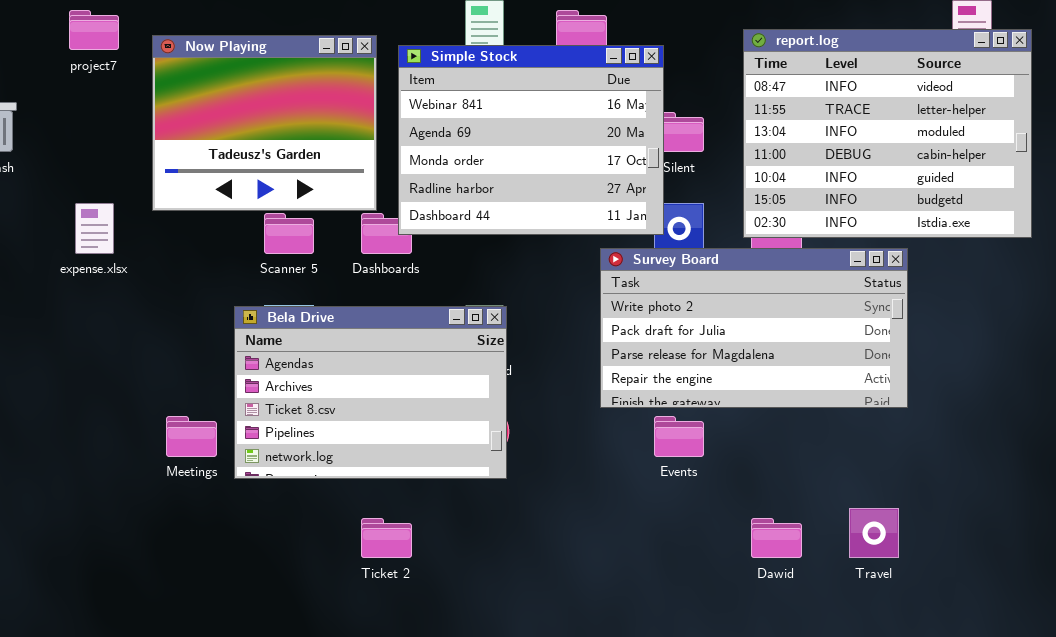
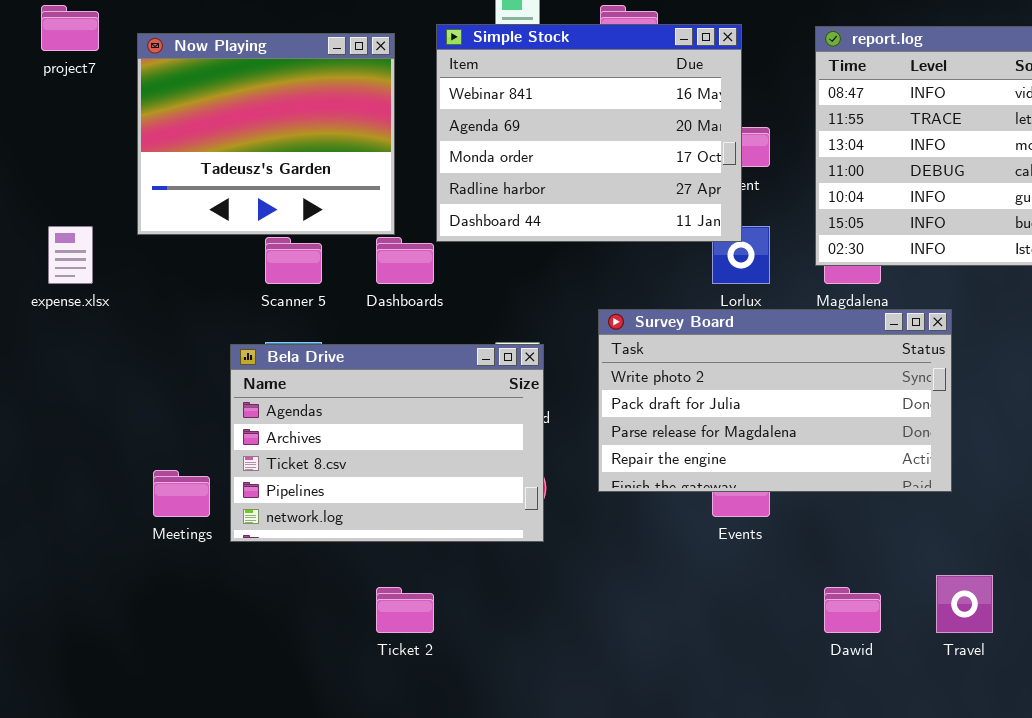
Simple Stock: [398,45,664,235] -> [436,24,742,242], moved
Survey Board: [600,248,908,408] -> [598,309,952,492], moved

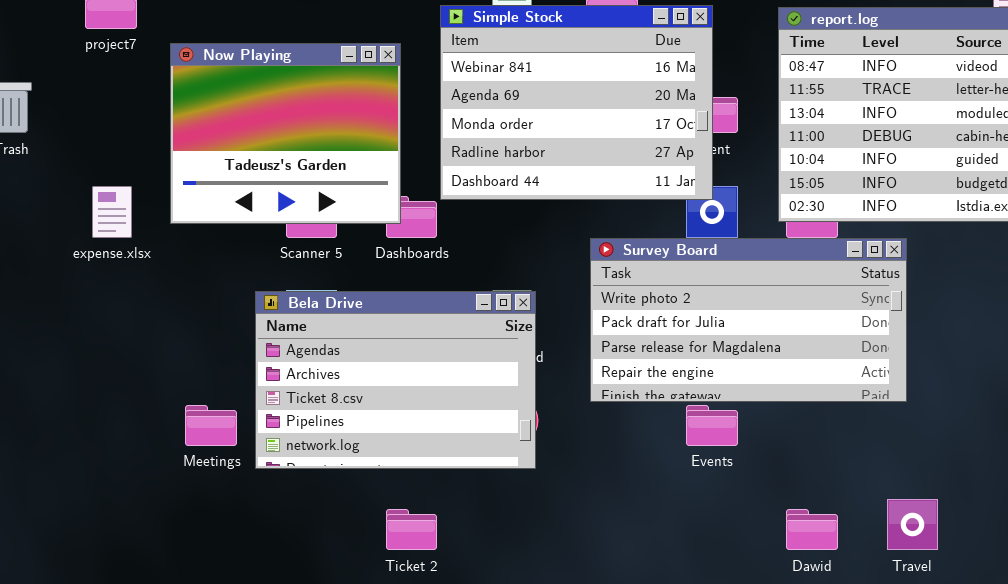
Now Playing: [137,33,395,235] -> [170,43,401,224], moved
Survey Board: [598,309,952,492] -> [590,238,907,402], moved

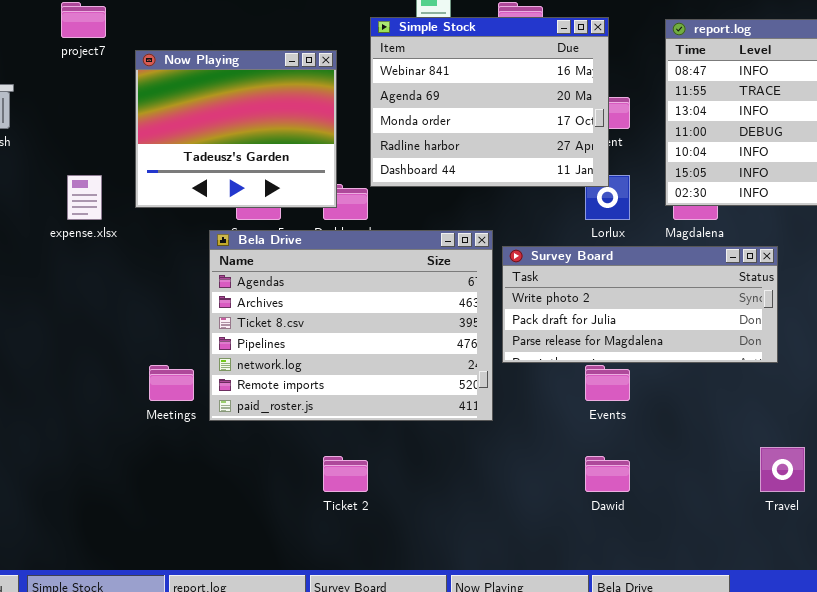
Survey Board: [590,238,907,402] -> [502,246,778,363], resized
Bela Drive: [255,291,536,469] -> [209,230,493,421], resized
Dawid: [786,509,838,550] -> [585,456,630,492], moved

